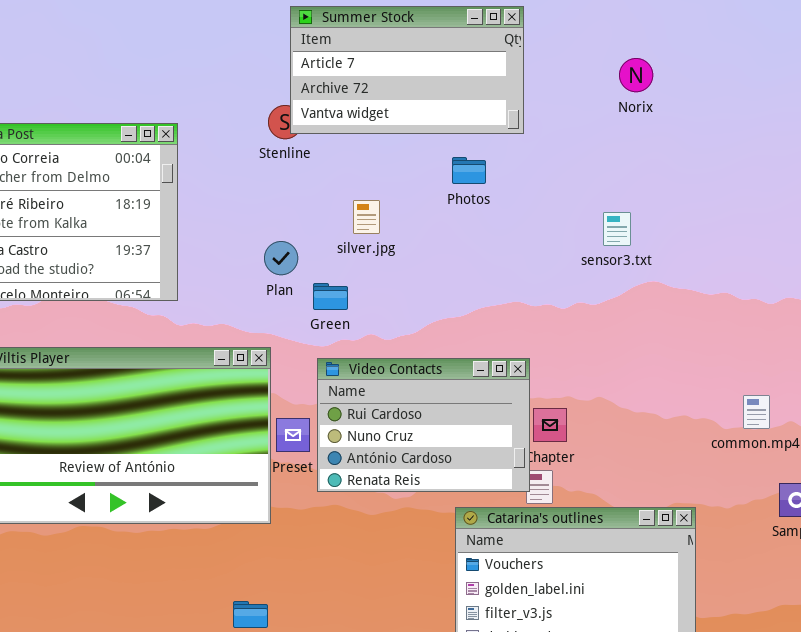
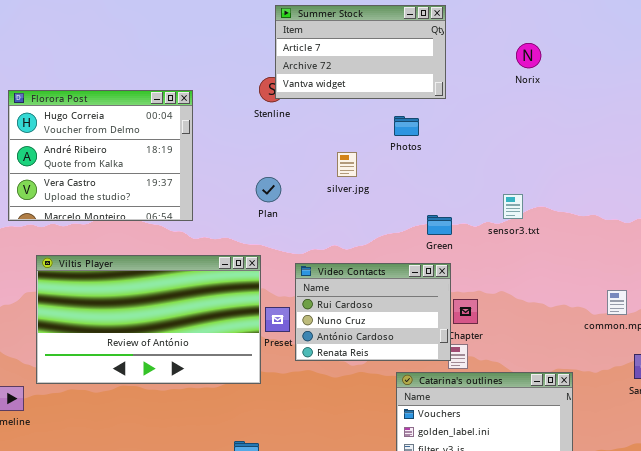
silver.jpg: [353,200,380,234] -> [337,152,357,177], moved
sensor3.txt: [603,212,631,246] -> [503,194,523,219], moved
Green: [313,283,348,310] -> [427,215,452,235], moved

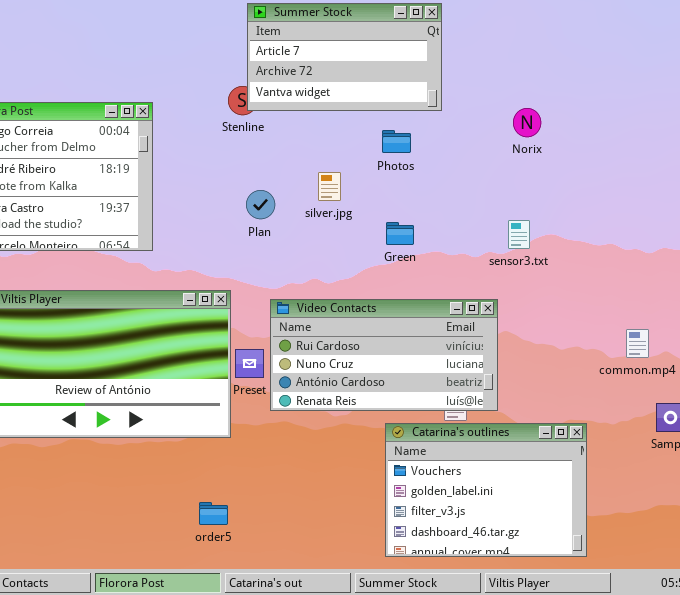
Norix: [516,43,541,68] -> [513,108,541,137], moved
Plan: [256,177,281,202] -> [246,190,275,219], moved
Green: [427,215,452,235] -> [386,222,414,245], moved
Video Contacts: [295,263,451,361] -> [270,299,498,411], resized

